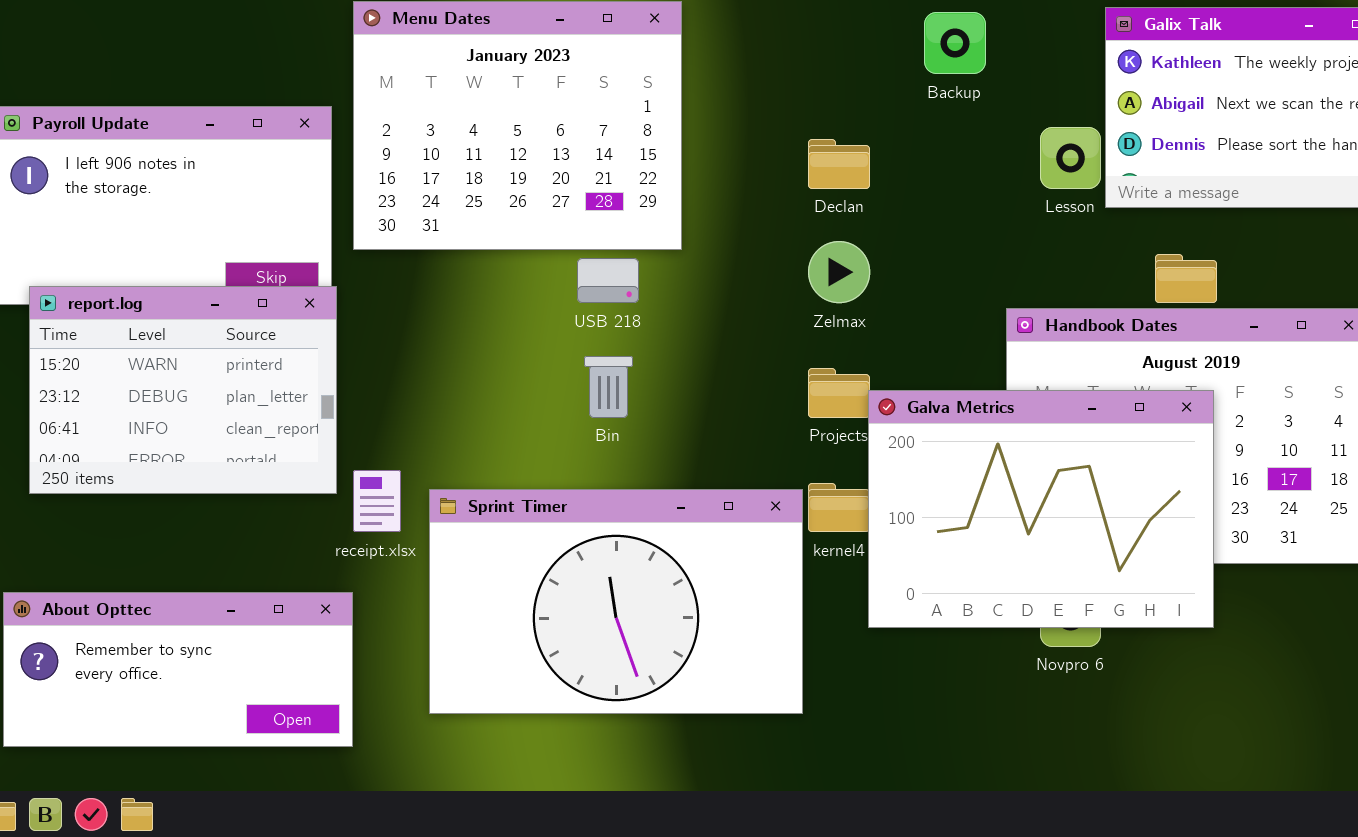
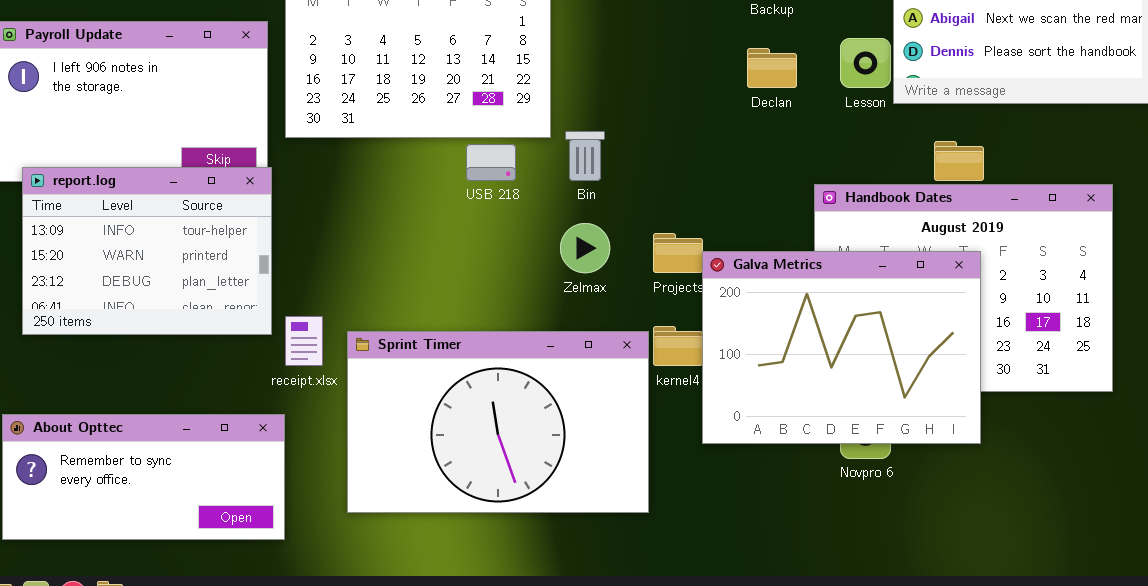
Declan: [808,139,870,189] -> [747,48,797,88], moved
Zelmax: [808,241,870,303] -> [560,223,610,273], moved
report.log: [29,286,337,494] -> [22,167,272,335], scrolled up 1 row
Bin: [584,356,633,418] -> [565,131,605,181], moved

